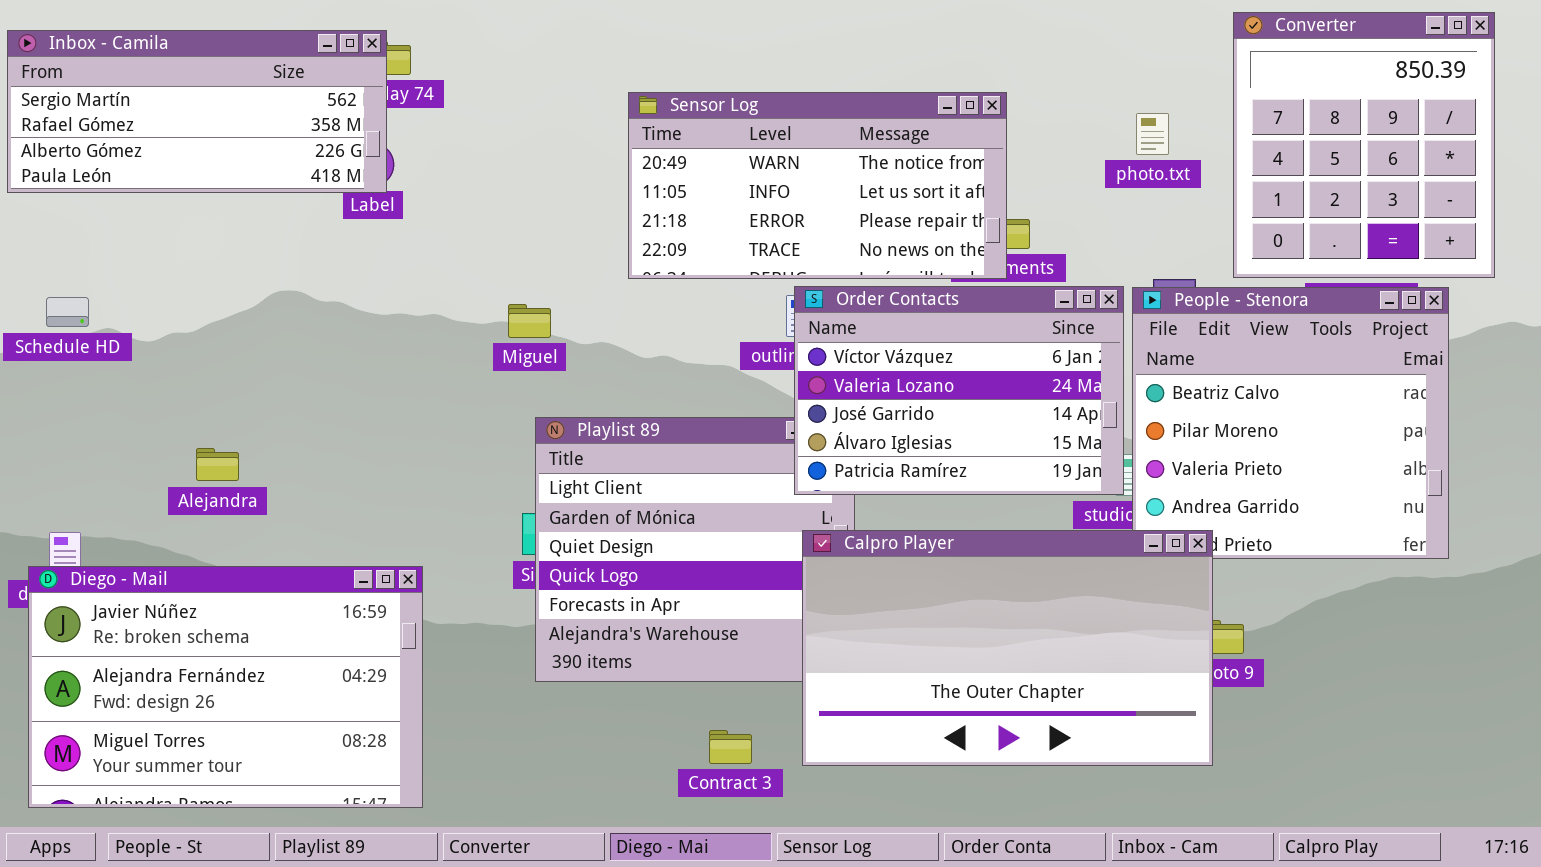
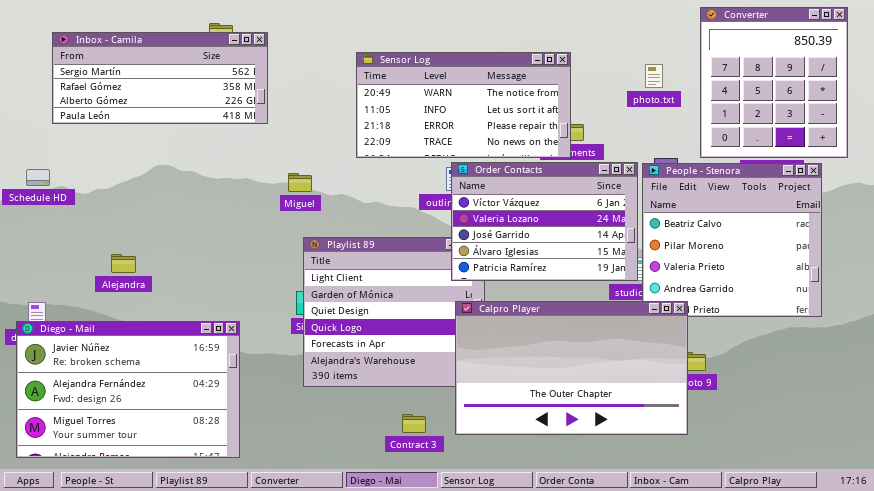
Inbox - Camila: [7,30,387,193] -> [52,32,268,124], moved

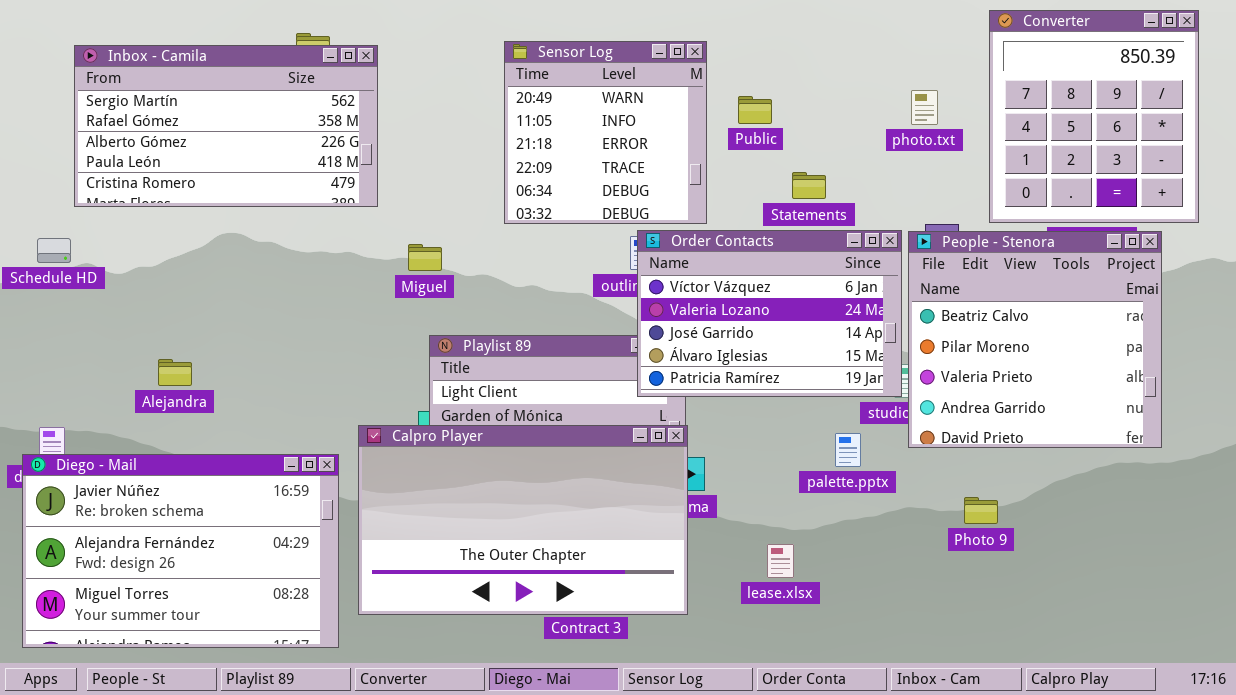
Inbox - Camila: [52,32,268,124] -> [74,45,378,207], resized
Sensor Log: [356,52,571,158] -> [504,41,707,224], resized
Calpro Player: [455,301,688,435] -> [358,425,688,615], moved

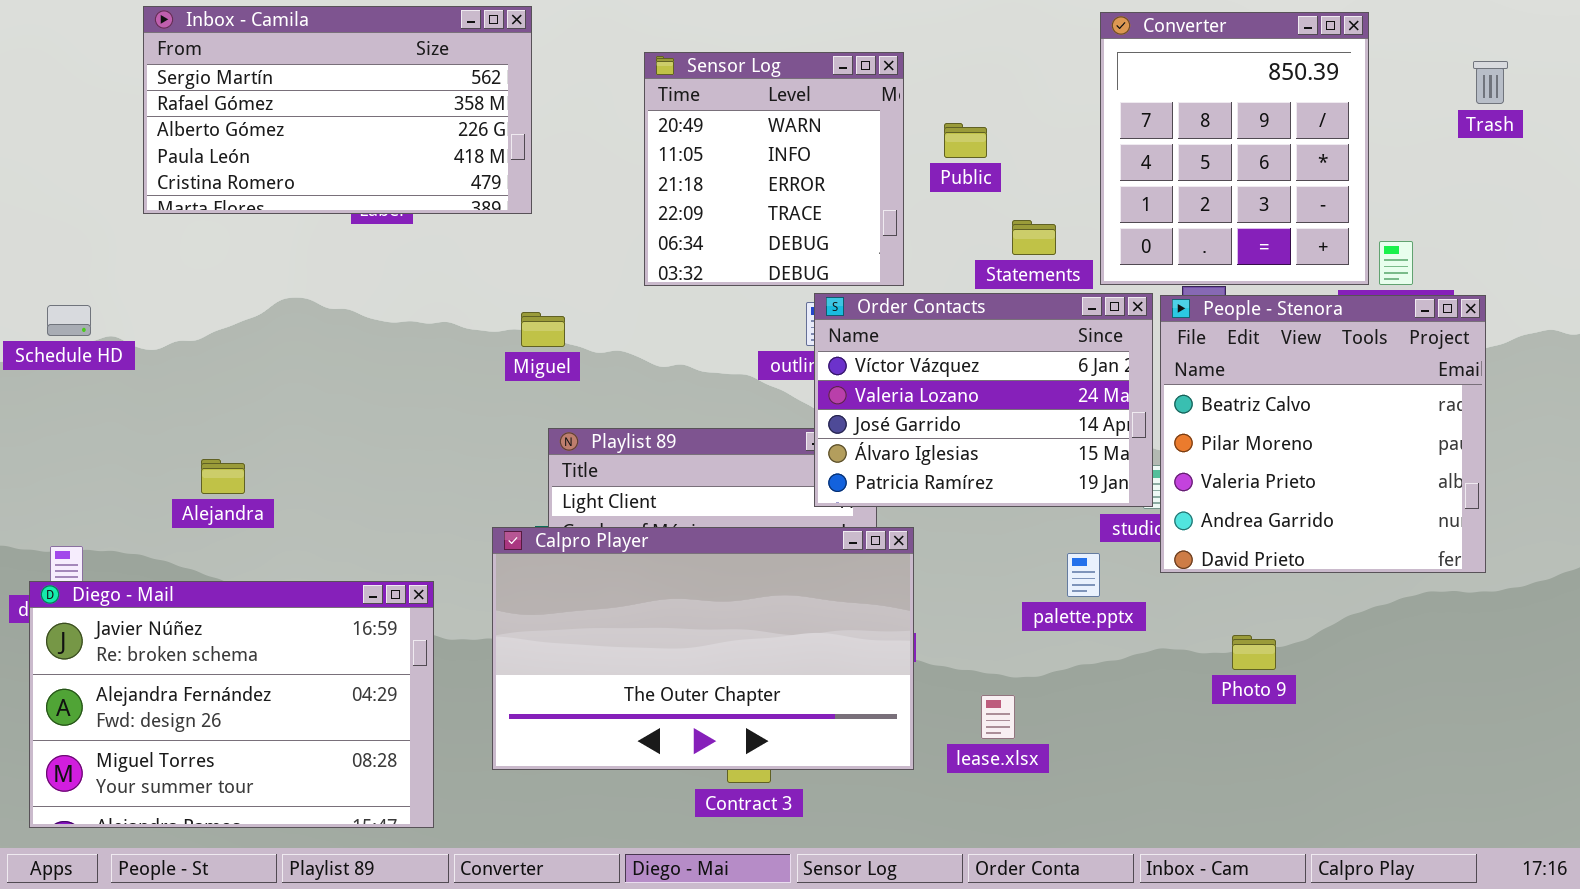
Converter: [989,10,1199,223] -> [1100,12,1369,285], moved
Inbox - Camila: [74,45,378,207] -> [143,6,532,214], moved
Calpro Player: [358,425,688,615] -> [492,527,914,770], moved

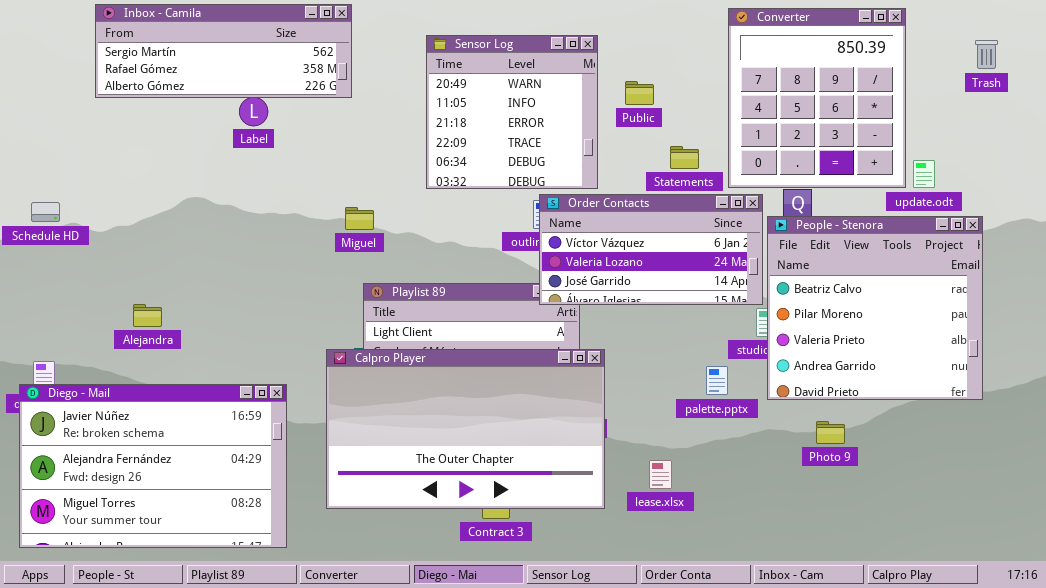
Inbox - Camila: [143,6,532,214] -> [95,4,352,98], resized
Order Contacts: [814,293,1153,507] -> [539,194,763,305], resized
People - Stenora: [1160,295,1486,573] -> [767,216,983,400], moved

